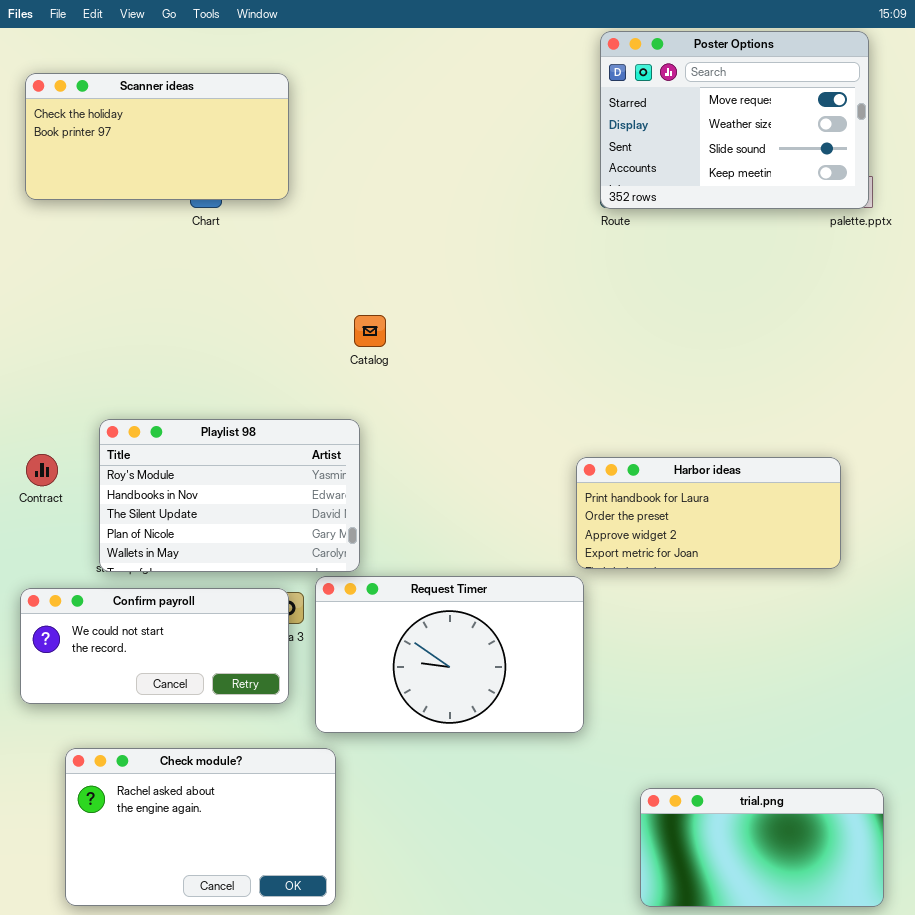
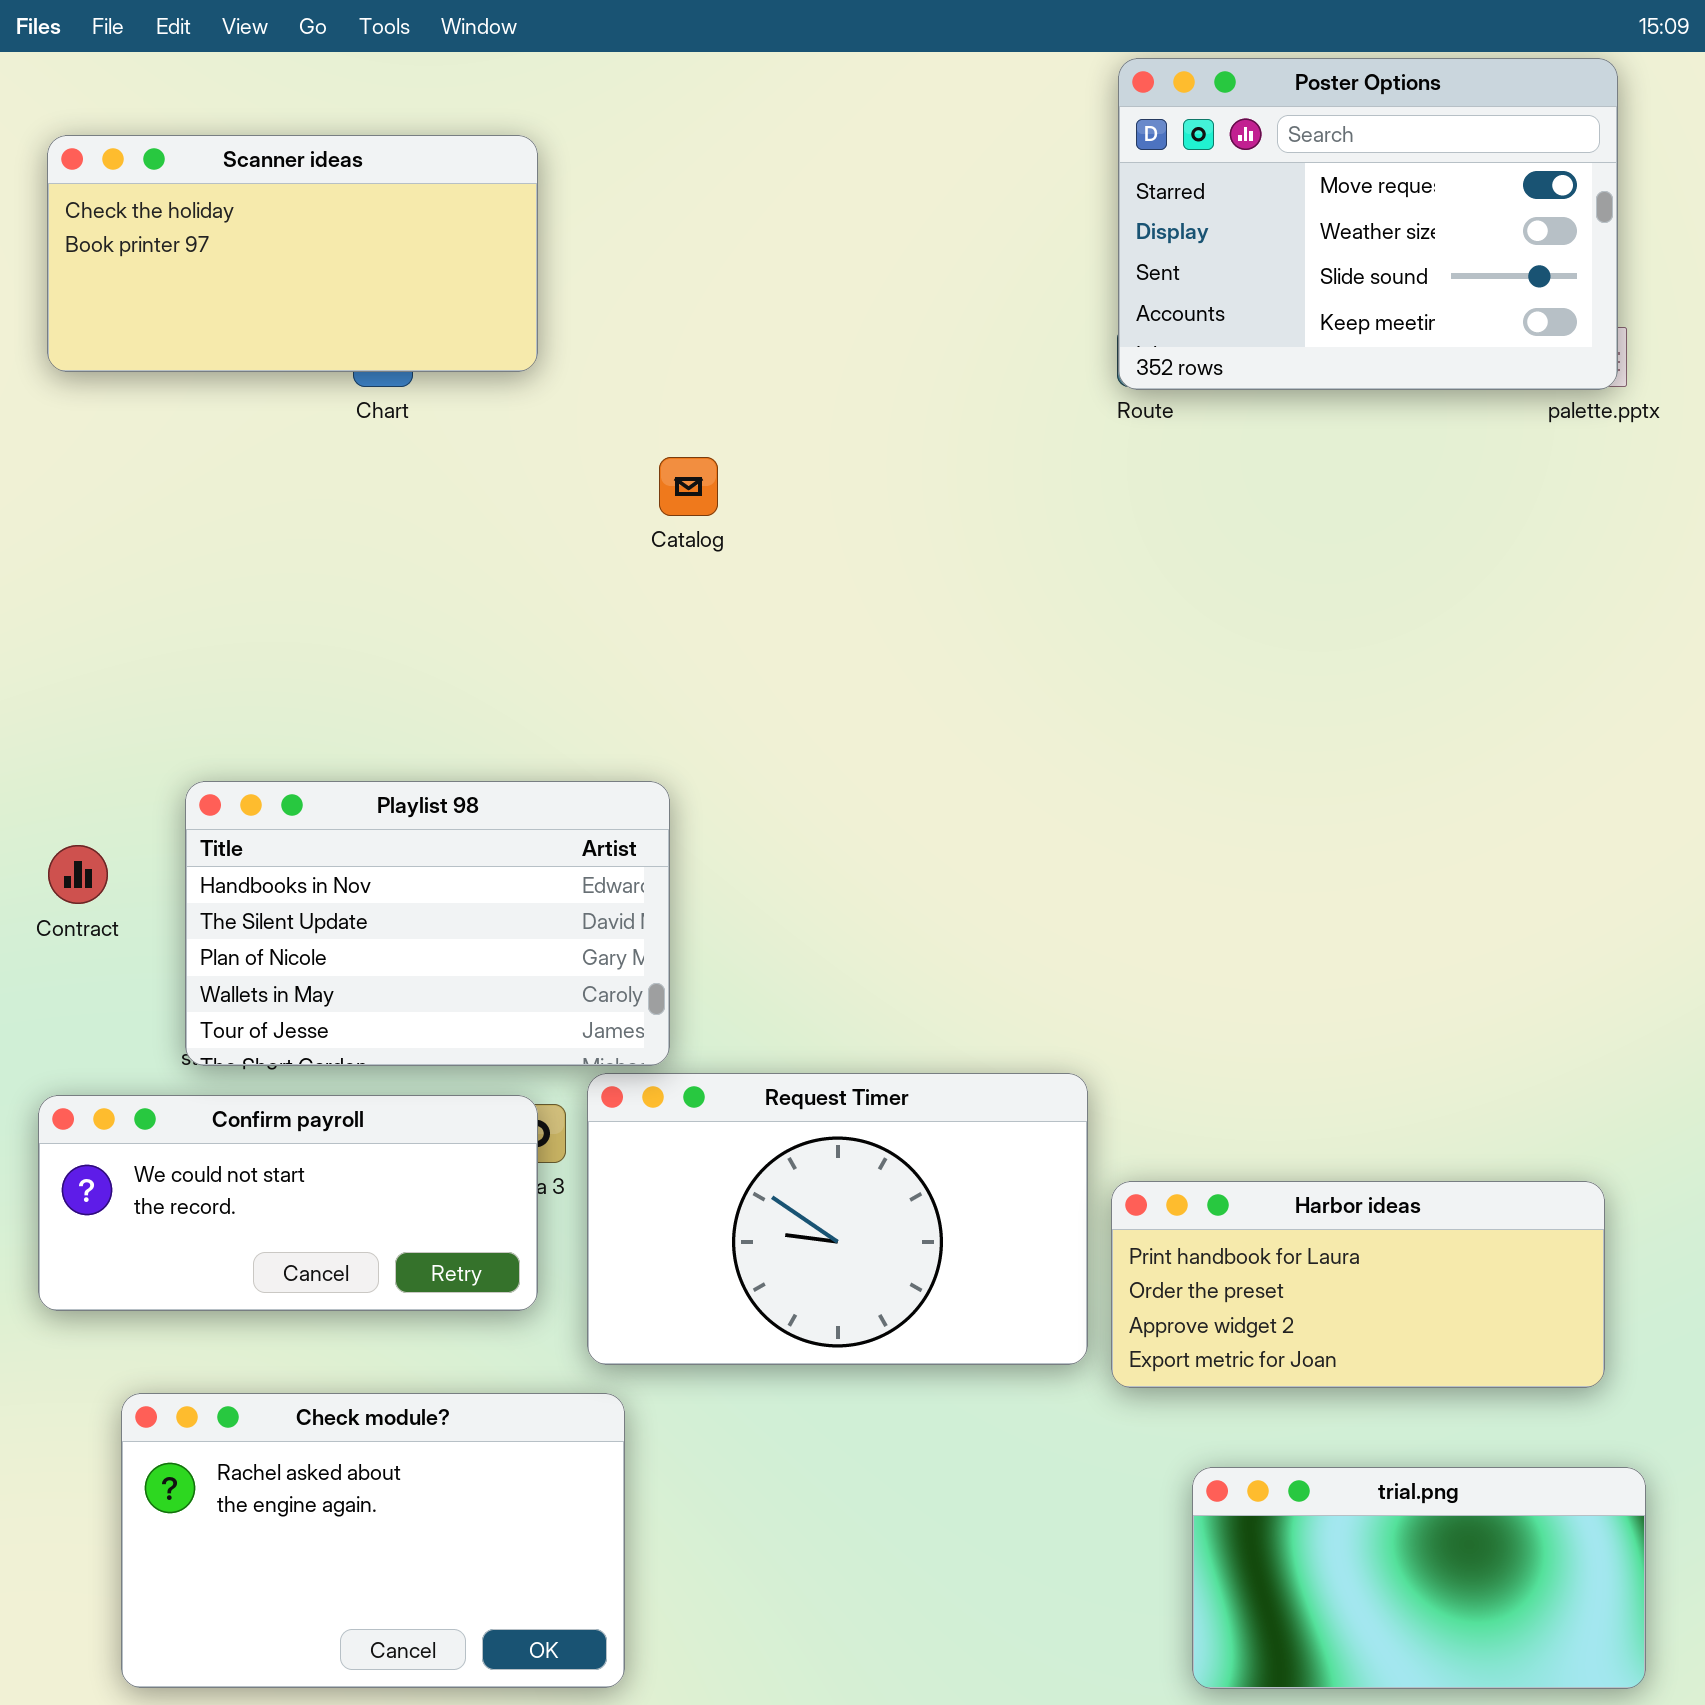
Catalog: [354,315,386,347] -> [659,457,718,516], moved
Playlist 98: [99,419,360,572] -> [185,781,670,1066], scrolled down 1 row
Harbor ideas: [576,457,841,569] -> [1111,1181,1605,1388], moved

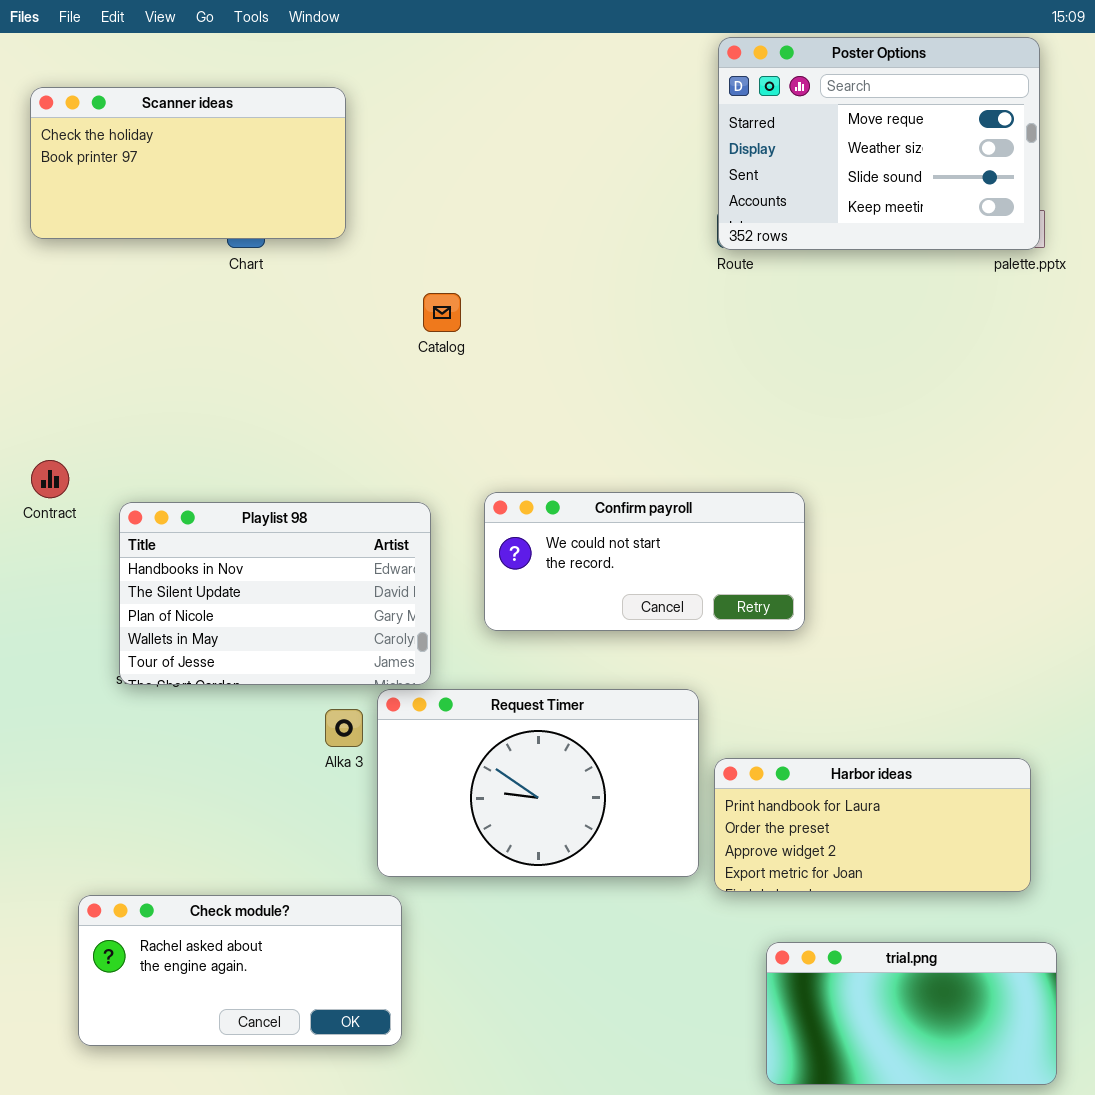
Contract: [48,845,108,904] -> [31,460,69,498], moved
Confirm payroll: [38,1095,538,1311] -> [484,492,805,631], moved
Check module?: [121,1393,625,1688] -> [78,895,402,1046], resized

